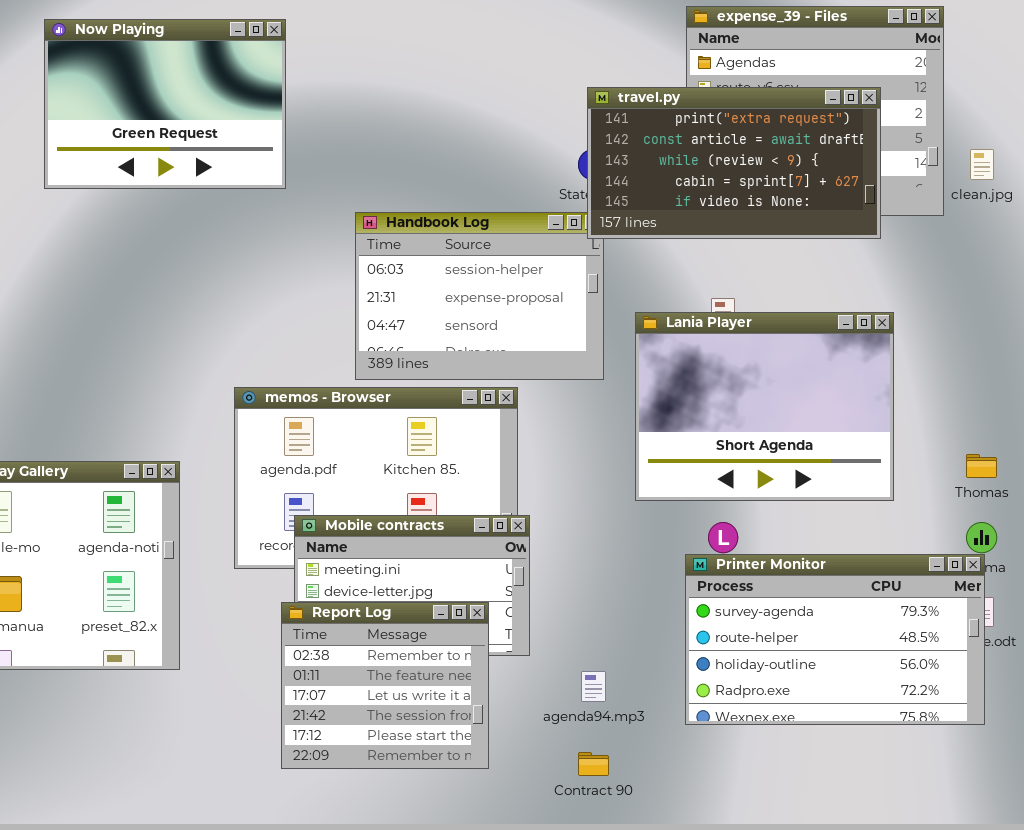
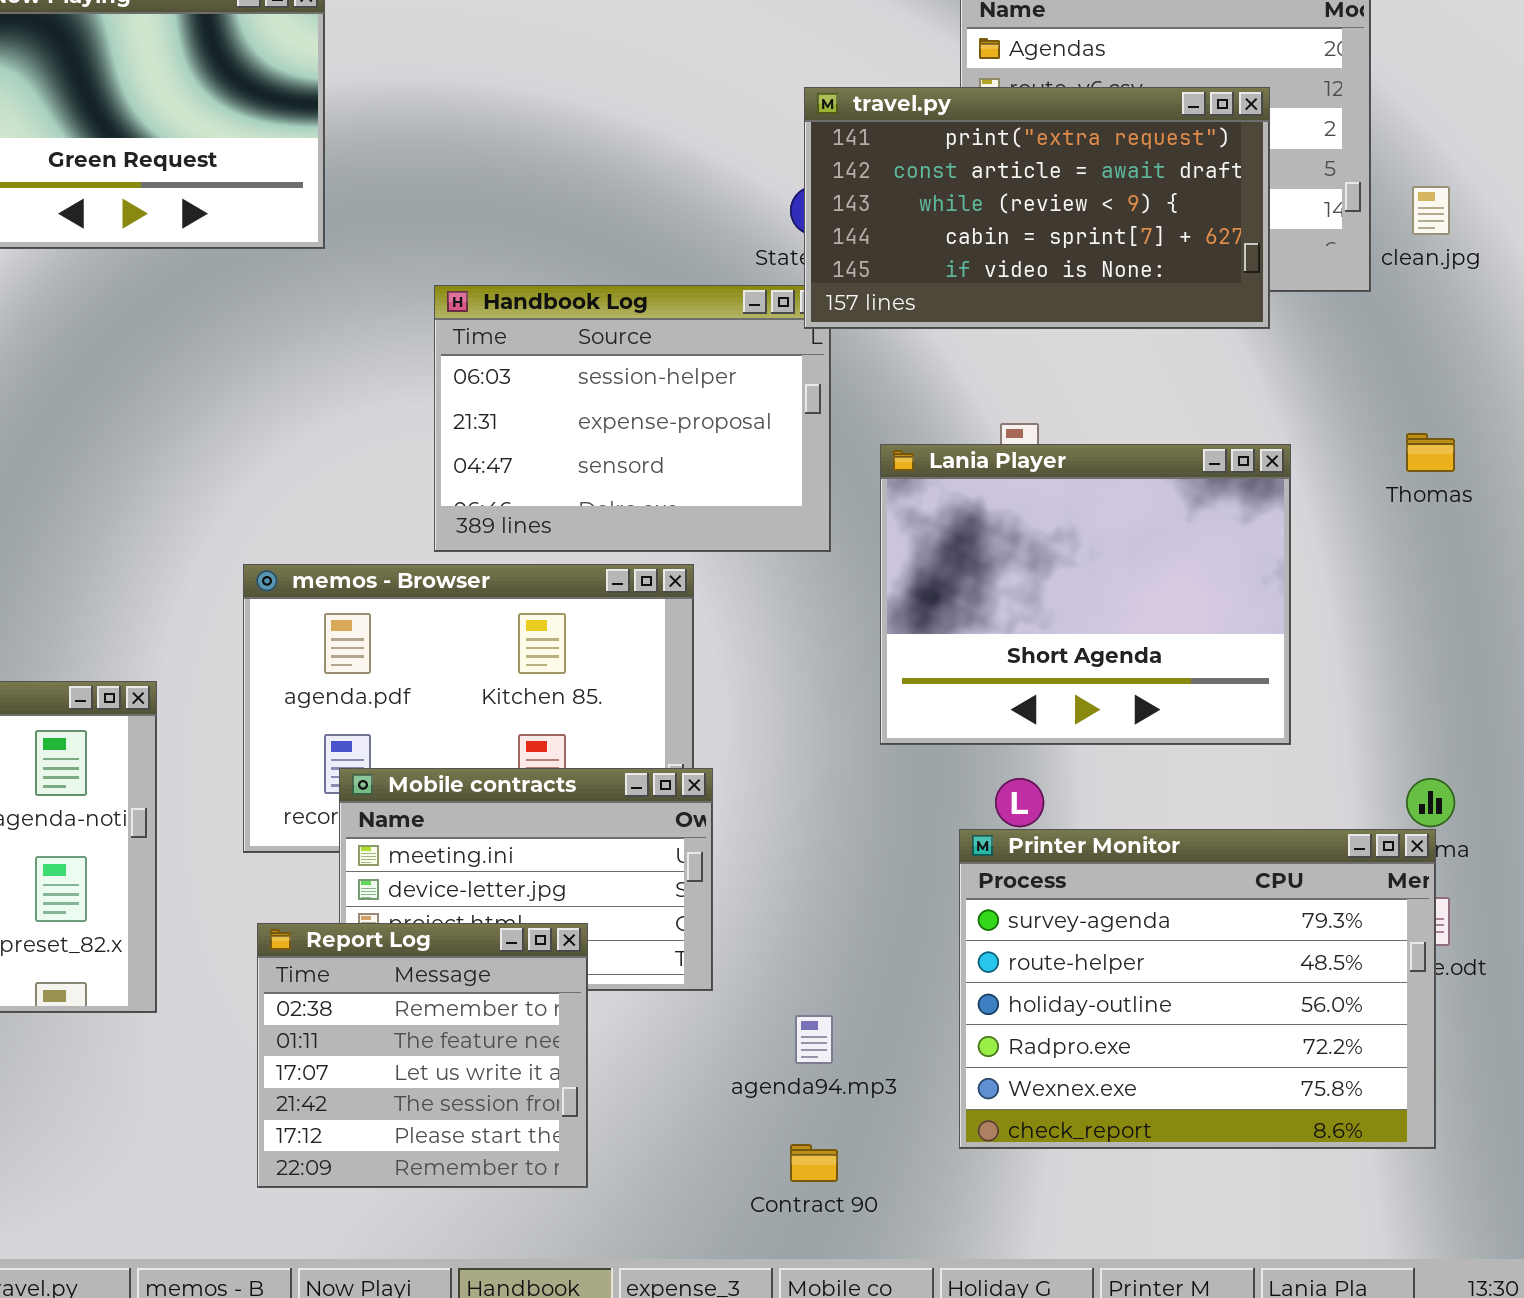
Thomas: [966,454,997,478] -> [1406,433,1455,472], moved
Printer Monitor: [685,554,985,725] -> [959,829,1436,1149], resized
Report Log: [281,602,489,769] -> [257,923,588,1188], moved

